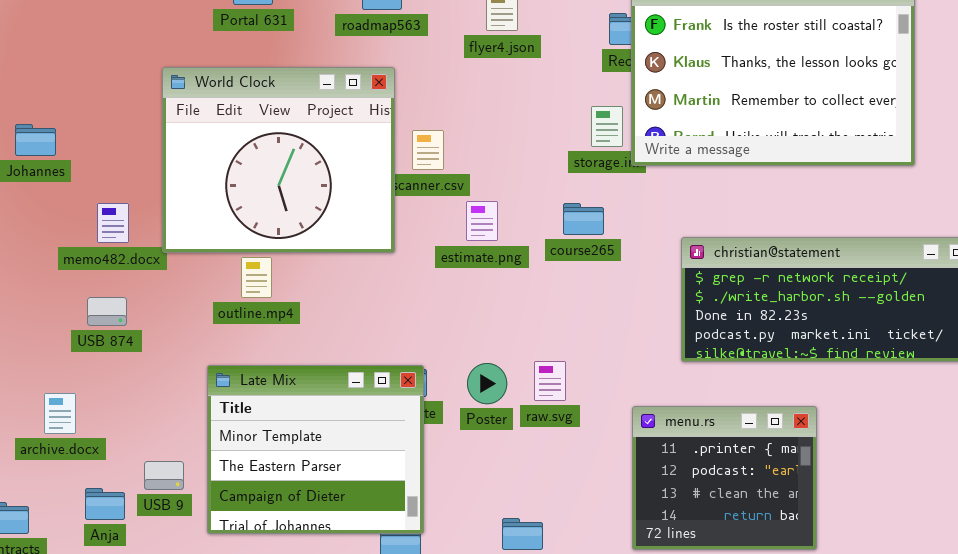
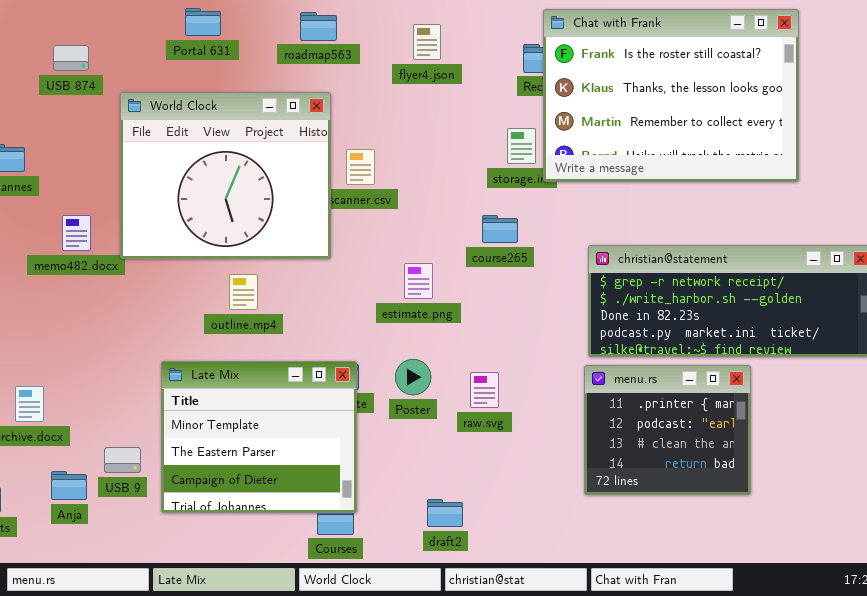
estimate.png: [466,201,498,241] -> [404,263,433,299], moved
outline.mp4: [241,257,272,298] -> [229,274,258,310], moved
USB 874: [87,297,127,326] -> [53,45,89,71], moved
raw.svg: [534,361,566,401] -> [470,372,499,408], moved
menu.rs: [632,406,817,550] -> [584,365,751,495], moved

